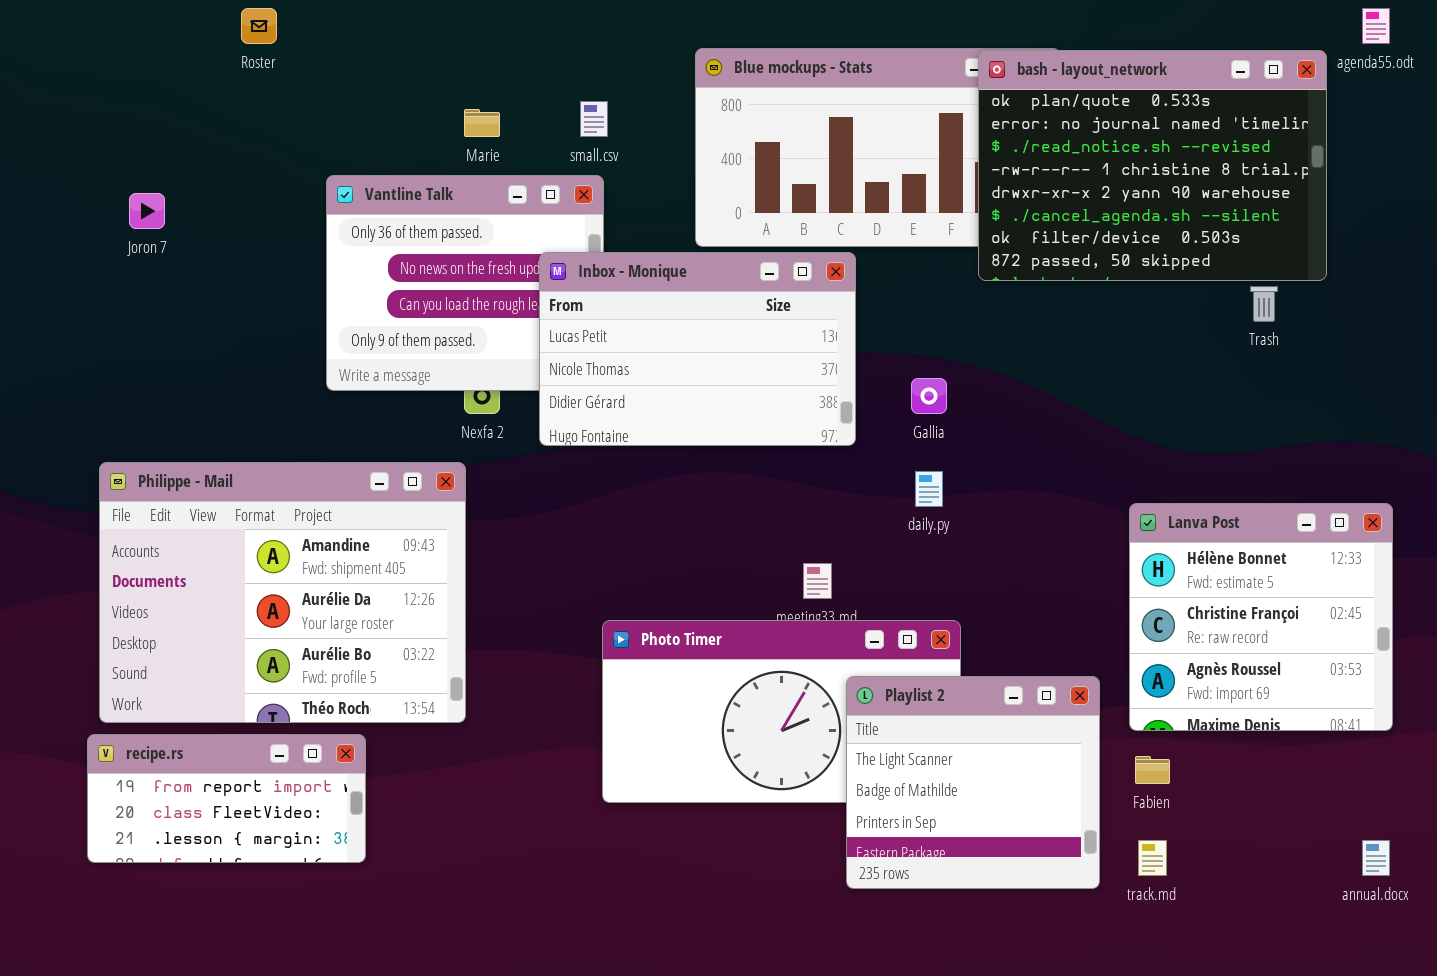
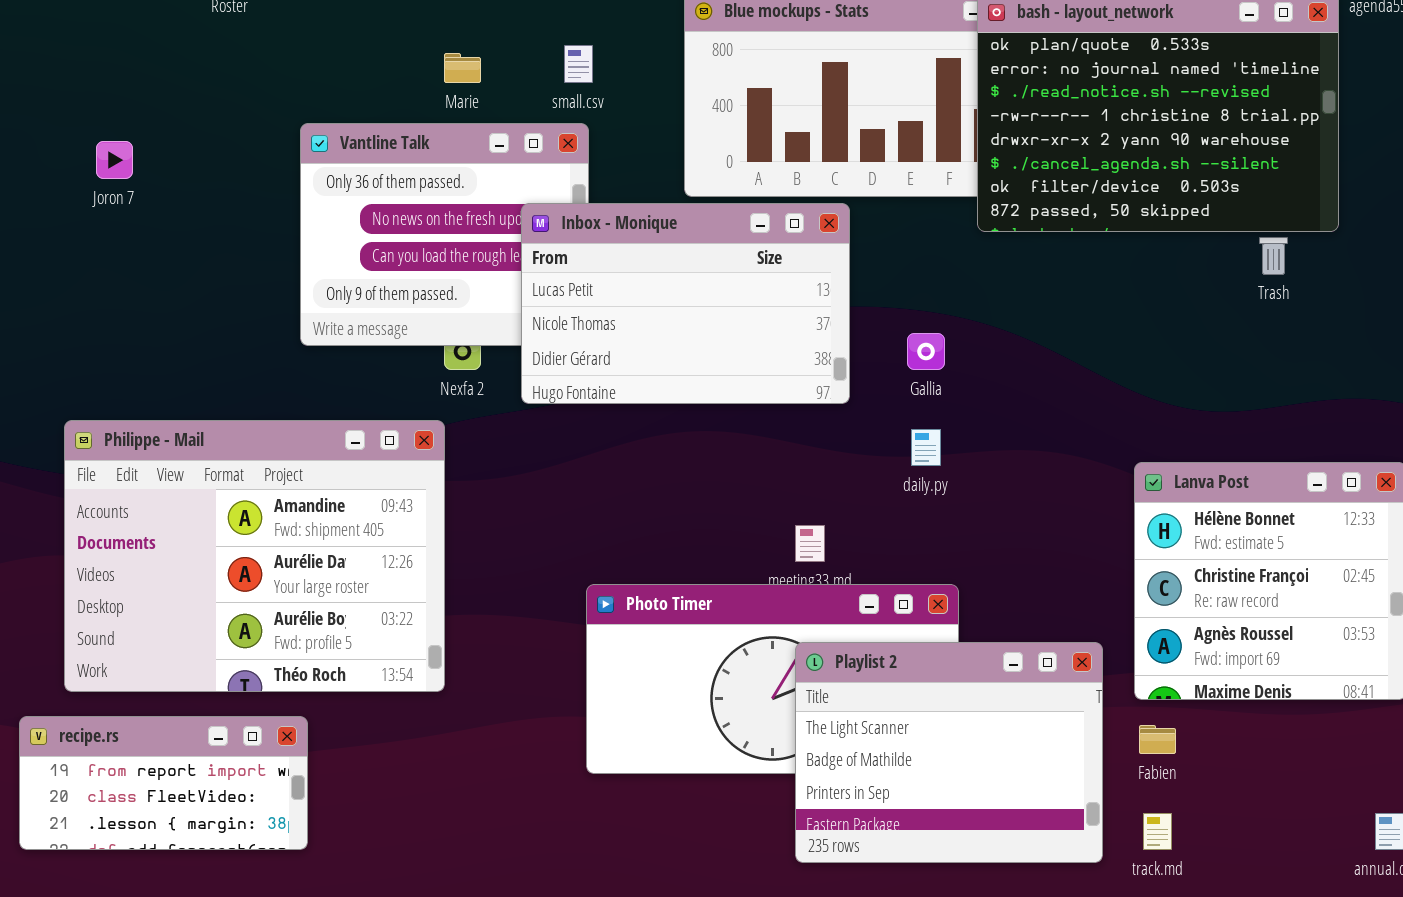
Playlist 2: [846,676,1100,889] -> [795,642,1103,863], resized
recipe.rs: [87,734,366,863] -> [19,716,308,850], moved

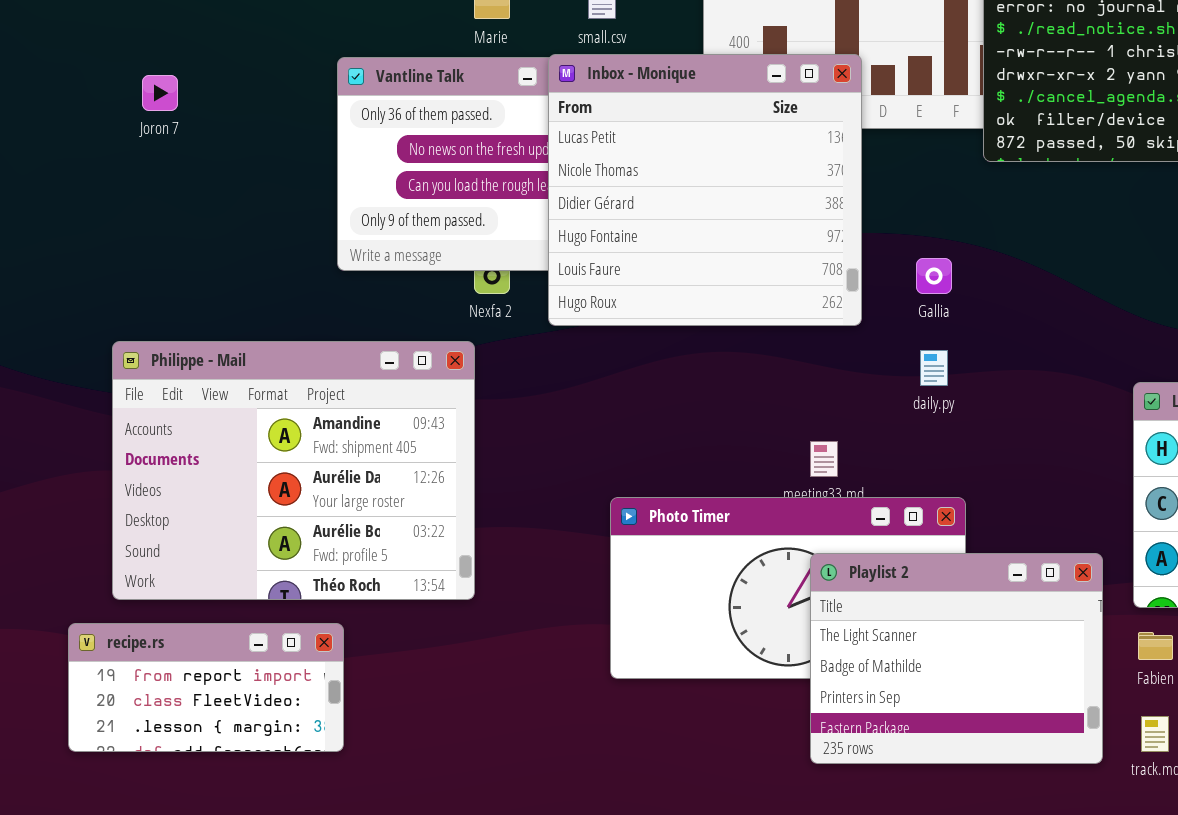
Inbox - Monique: [521,203,850,404] -> [548,54,862,326], resized

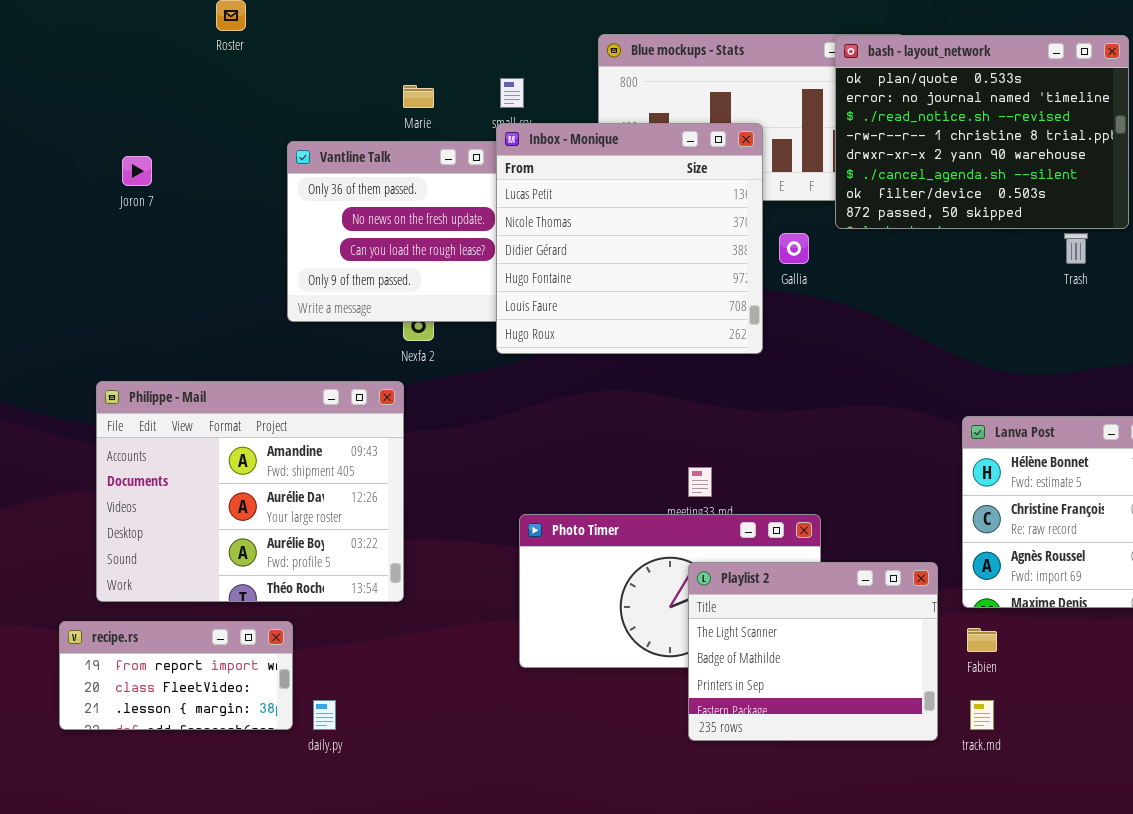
Inbox - Monique: [548,54,862,326] -> [496,123,763,354], moved
Gallia: [916,258,952,294] -> [779,233,809,264], moved
daily.py: [920,350,948,386] -> [313,700,336,730], moved

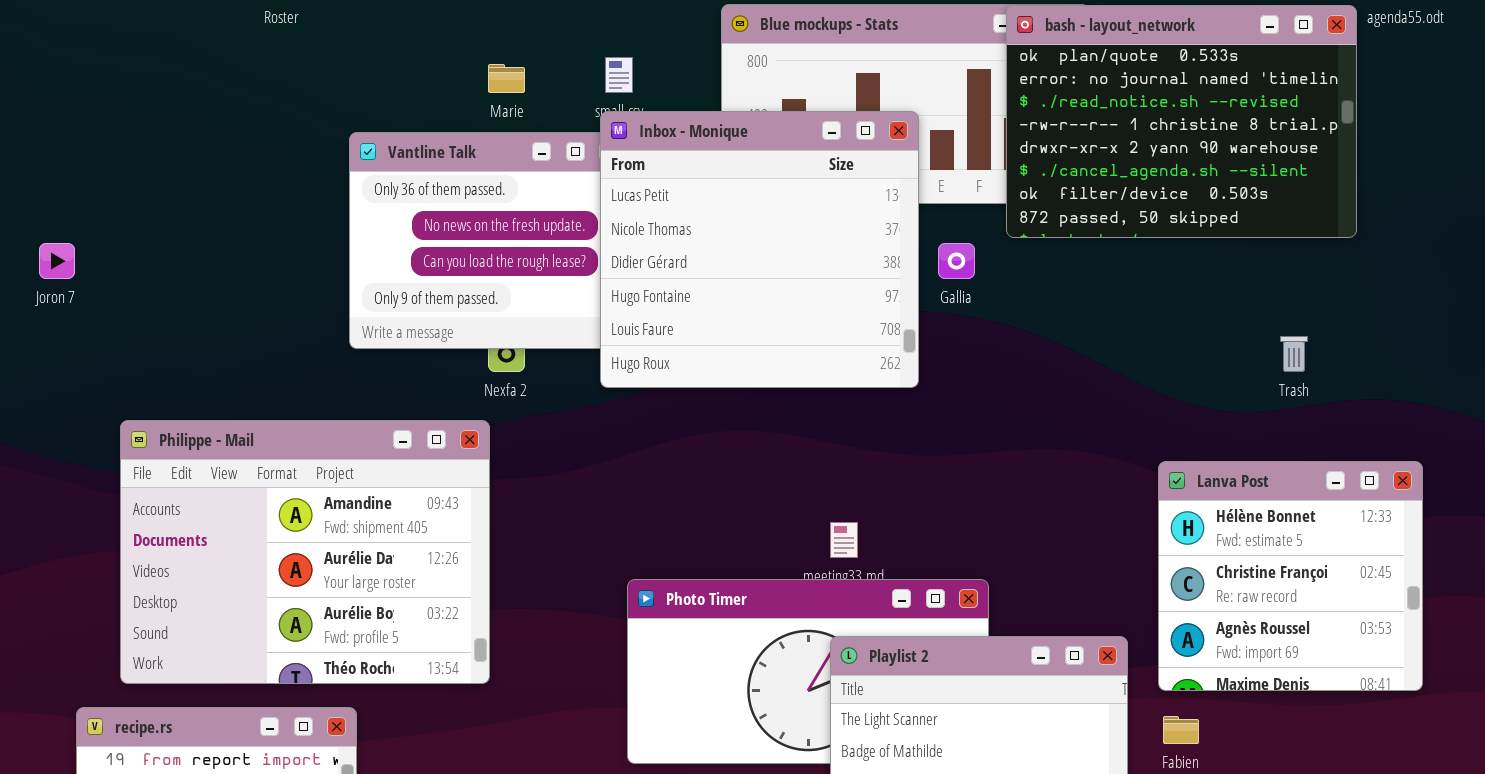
Joron 7: [122,156,152,186] -> [39,243,75,279], moved
Trash: [1064,233,1088,264] -> [1280,336,1308,372], moved

